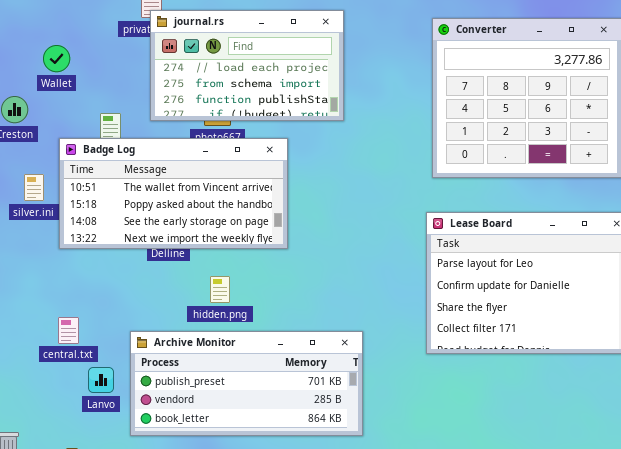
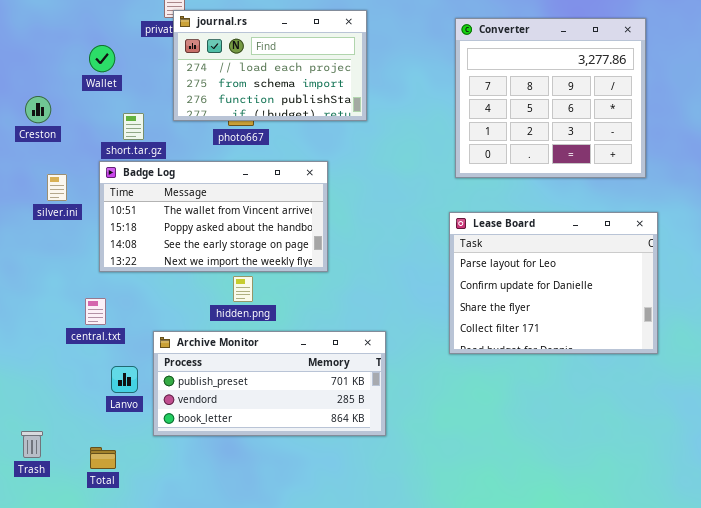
Wallet: [43,45,70,72] -> [89,45,115,72], moved
Badge Log: [59,138,288,249] -> [99,161,328,272], moved
central.txt: [58,317,79,344] -> [85,298,106,325], moved

